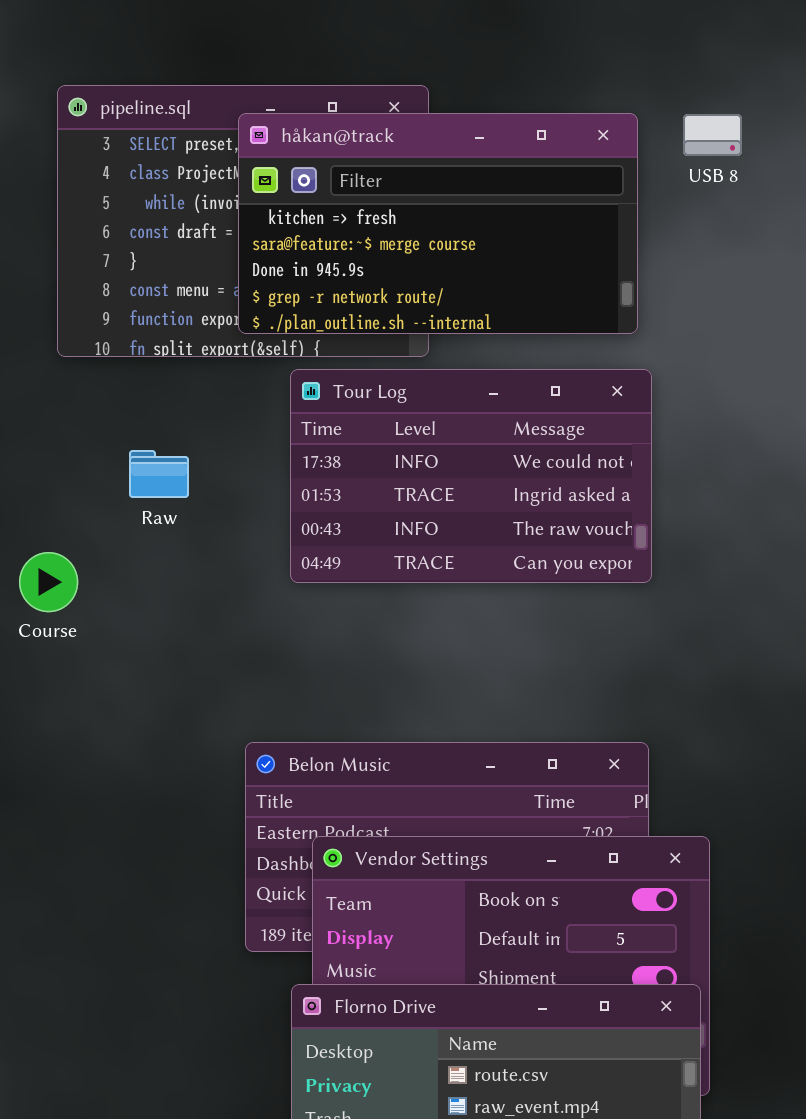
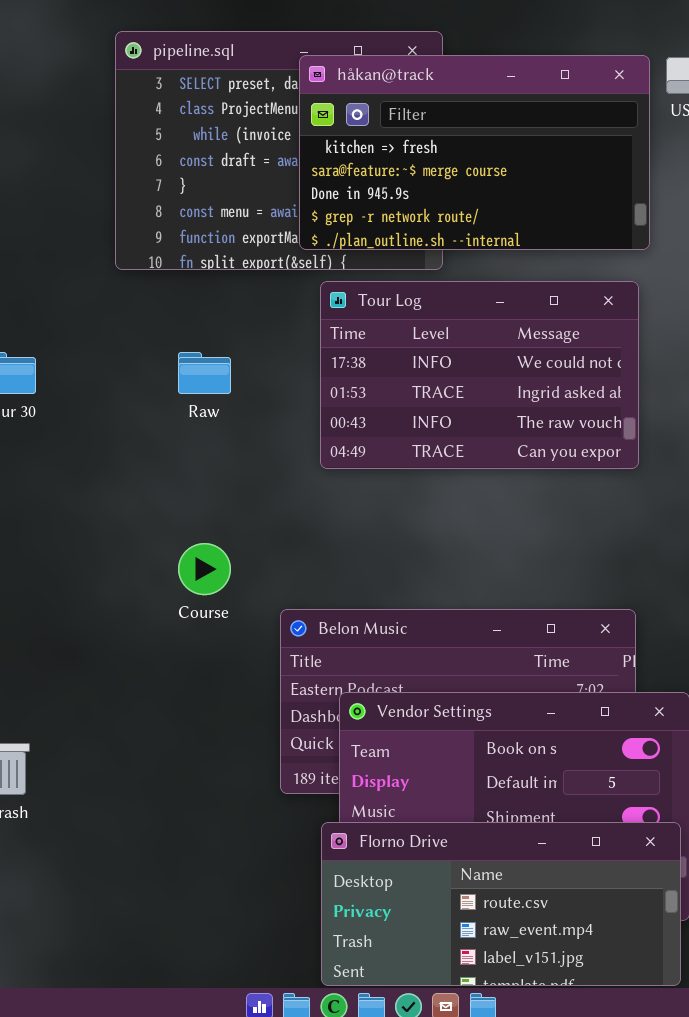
håkan@track: [238,113,638,334] -> [299,55,650,250], moved
Course: [19,552,78,612] -> [178,543,231,595], moved

